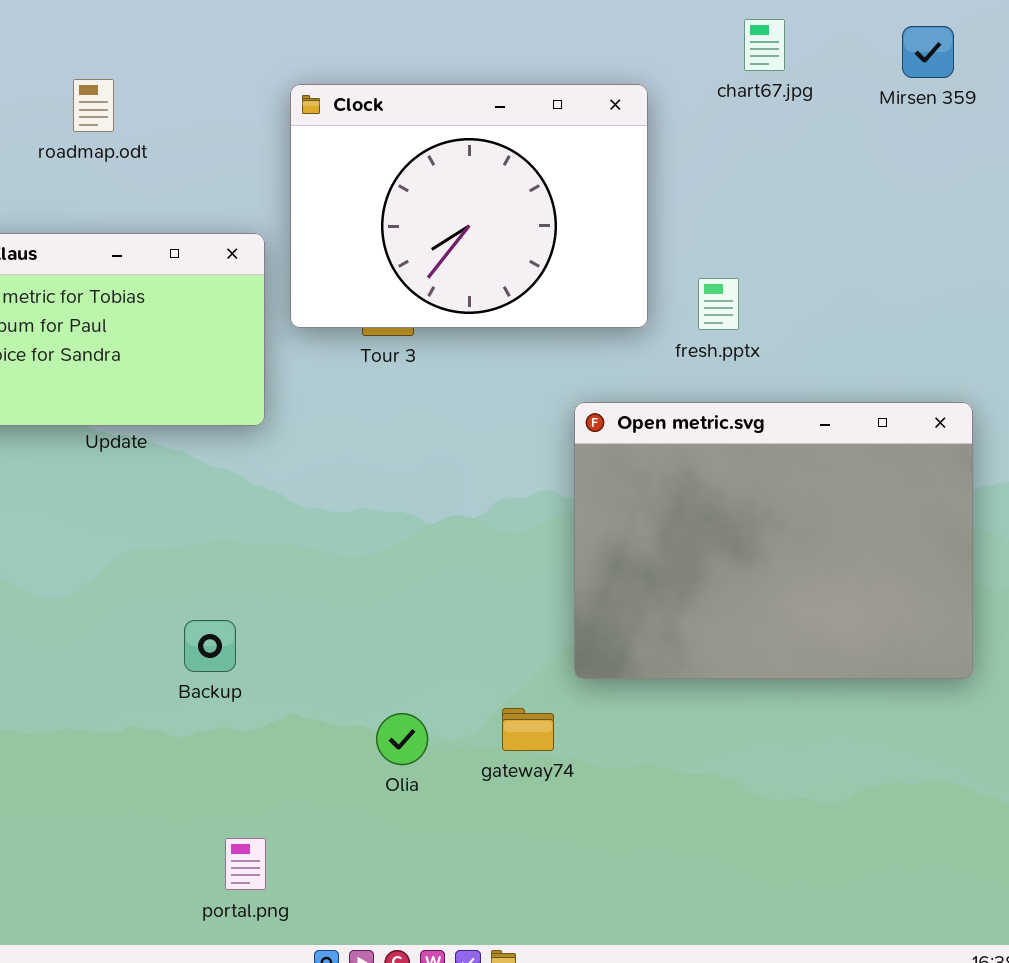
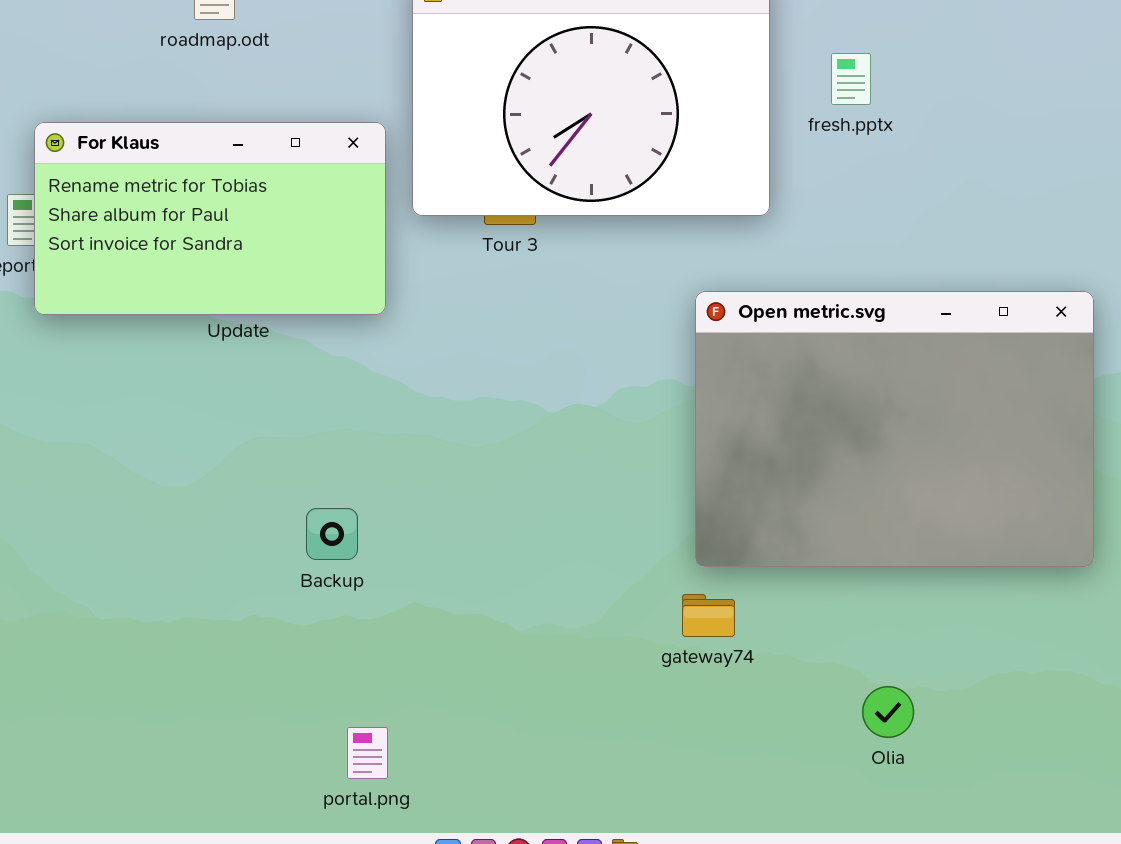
fresh.pptx: [698,278,739,330] -> [831,53,871,105], moved
gateway74: [502,708,554,751] -> [682,594,735,637], moved
Olia: [376,713,428,765] -> [862,686,914,738], moved

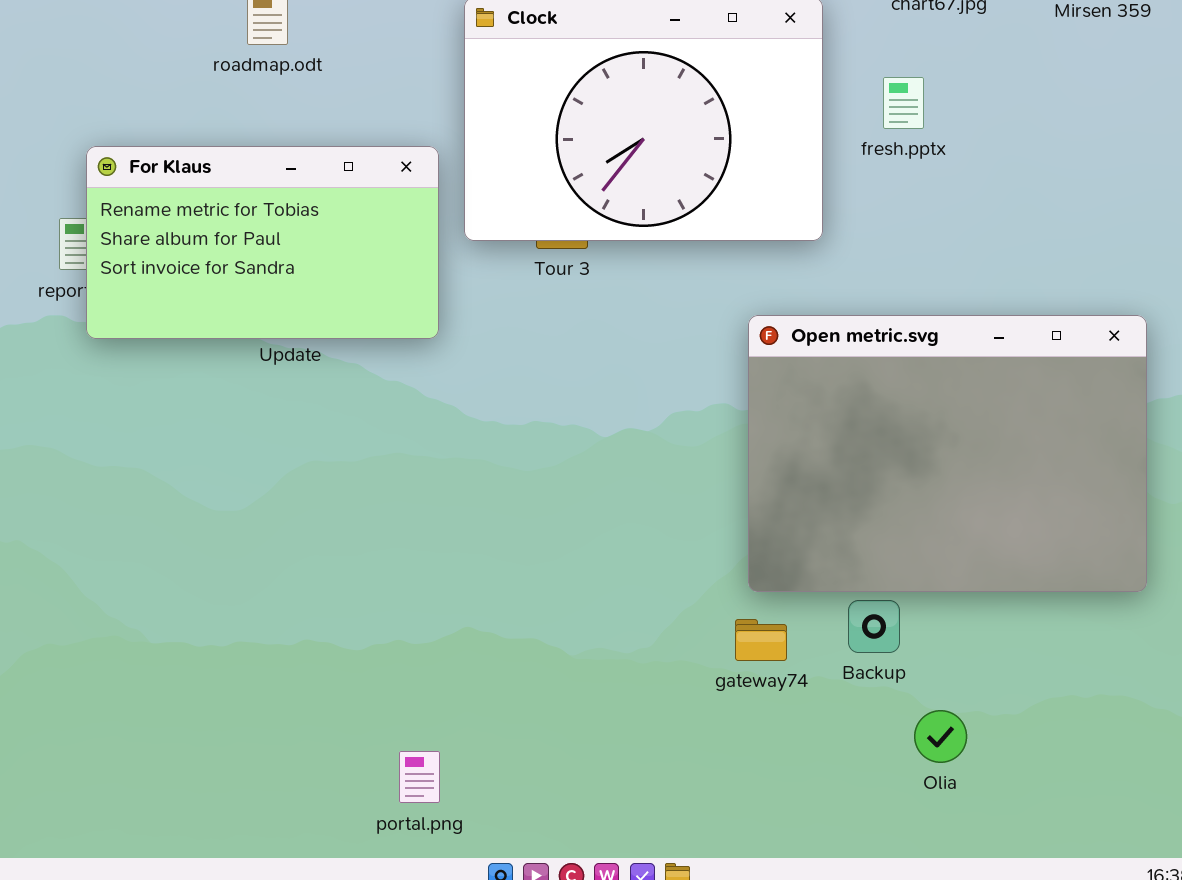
Backup: [306,508,358,560] -> [848,600,900,653], moved

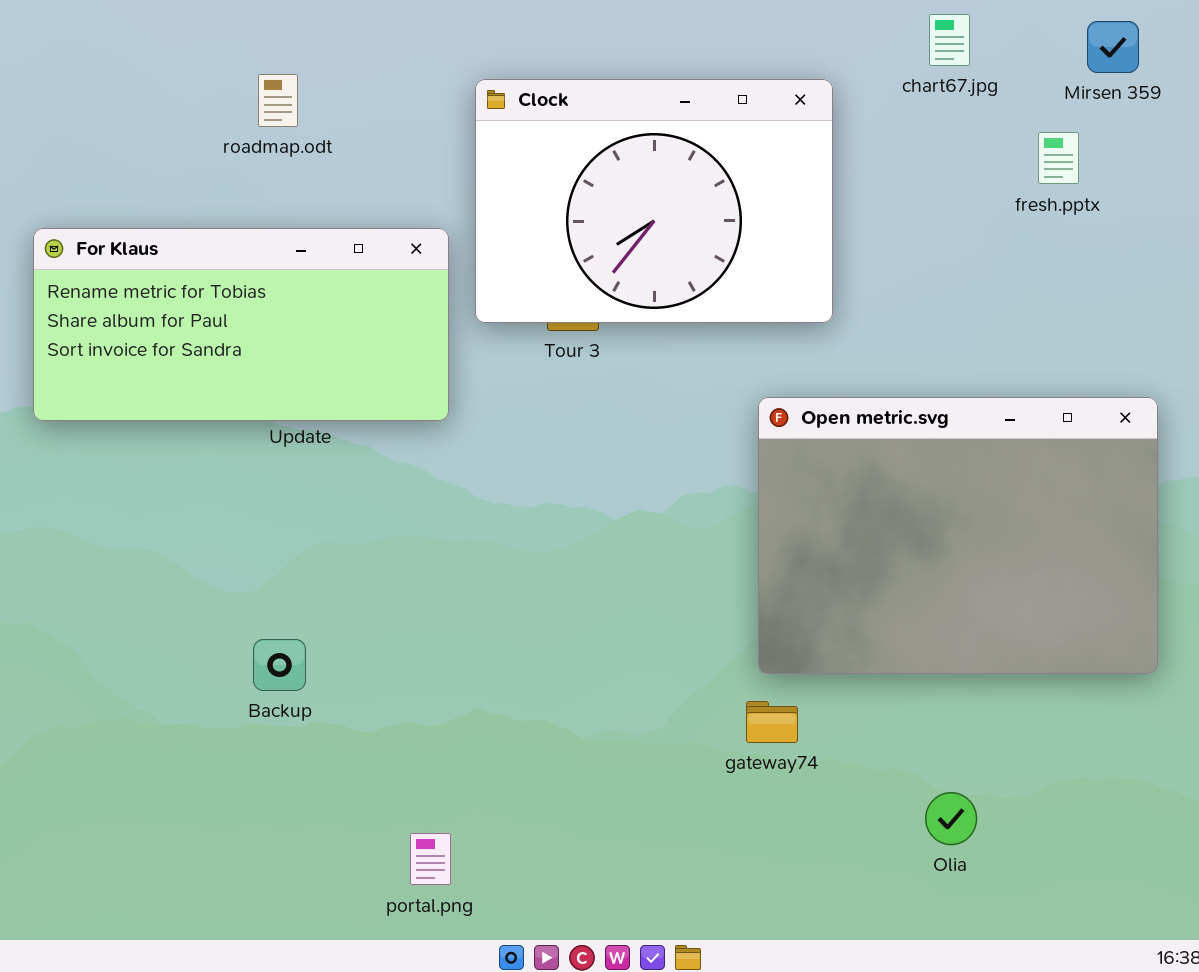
fresh.pptx: [883,77,924,129] -> [1038,132,1079,184], moved
For Klaus: [86,146,439,339] -> [33,228,449,421], resized
Backup: [848,600,900,653] -> [253,639,306,691], moved

